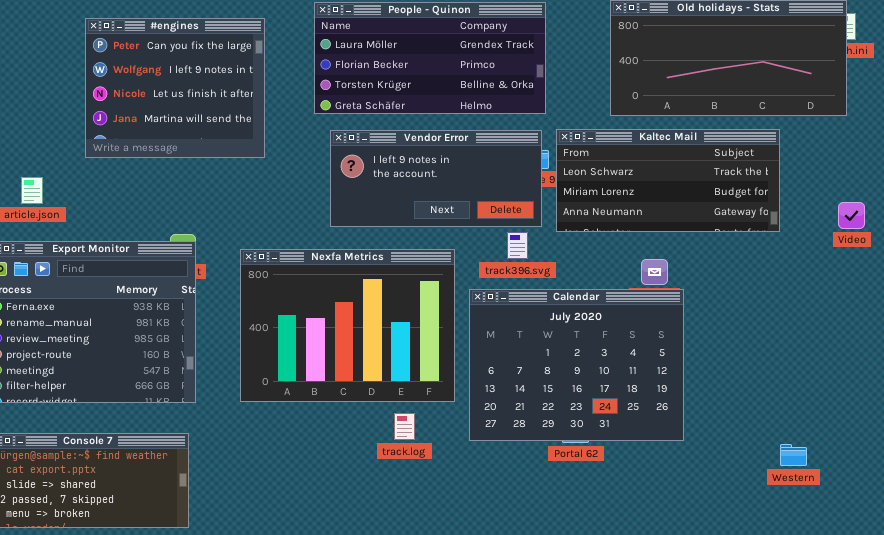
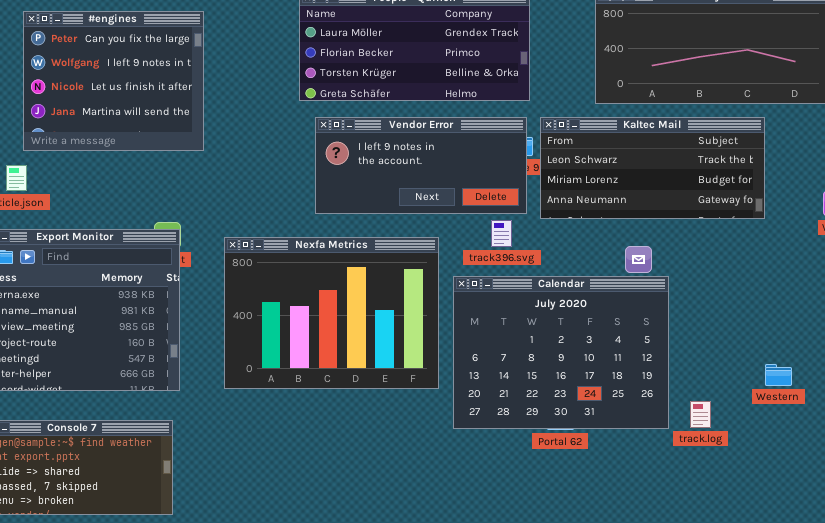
#engines: [85,18,265,158] -> [23,11,204,151], moved
track.log: [394,413,415,440] -> [690,401,711,428], moved
Western: [780,444,807,466] -> [765,364,792,386], moved

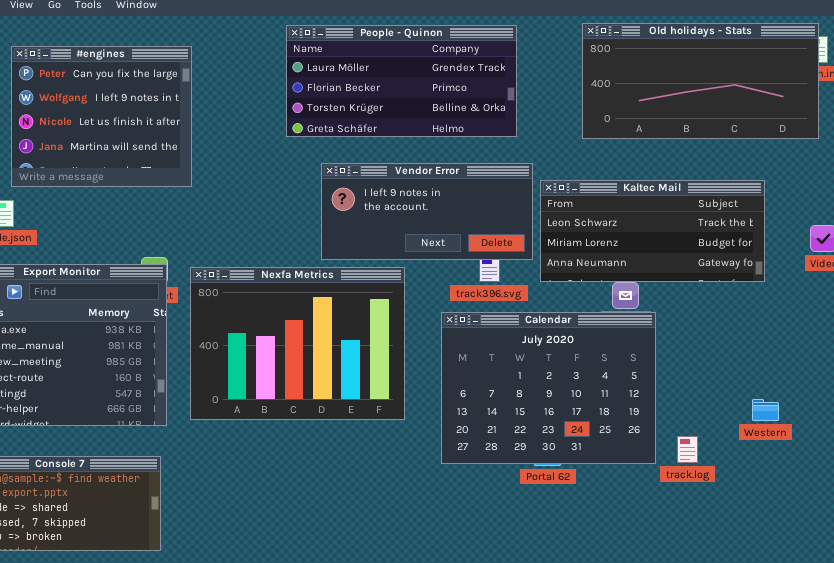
Kaltec Mail: [540,117,765,219] -> [540,180,765,282], moved
Vendor Error: [315,117,527,214] -> [321,163,533,260], moved
Nexfa Metrics: [224,237,439,389] -> [190,267,405,420], moved

